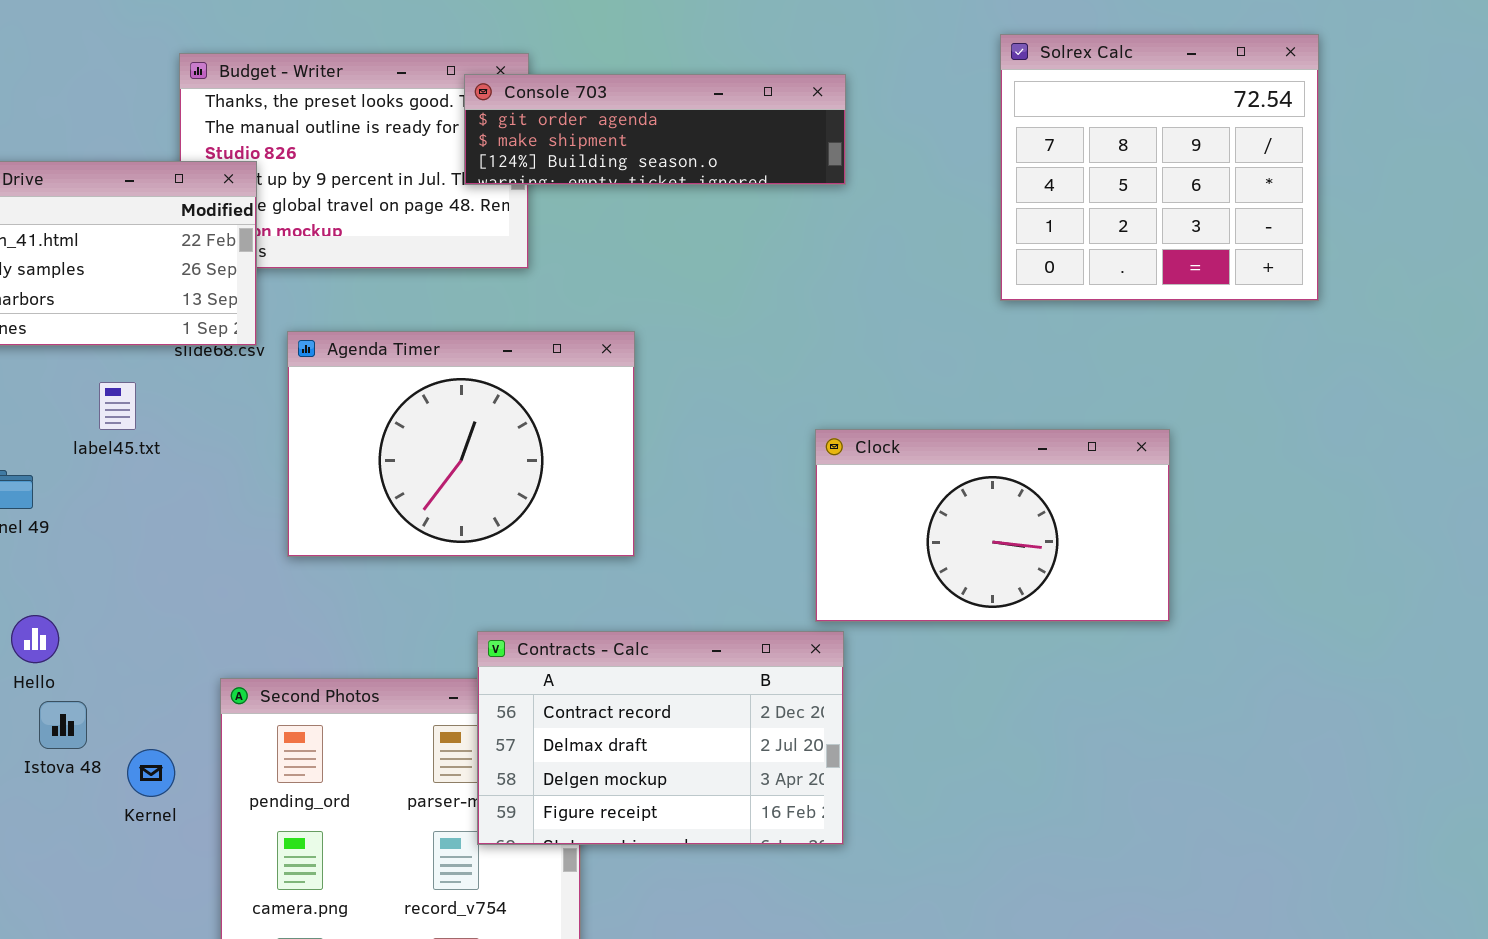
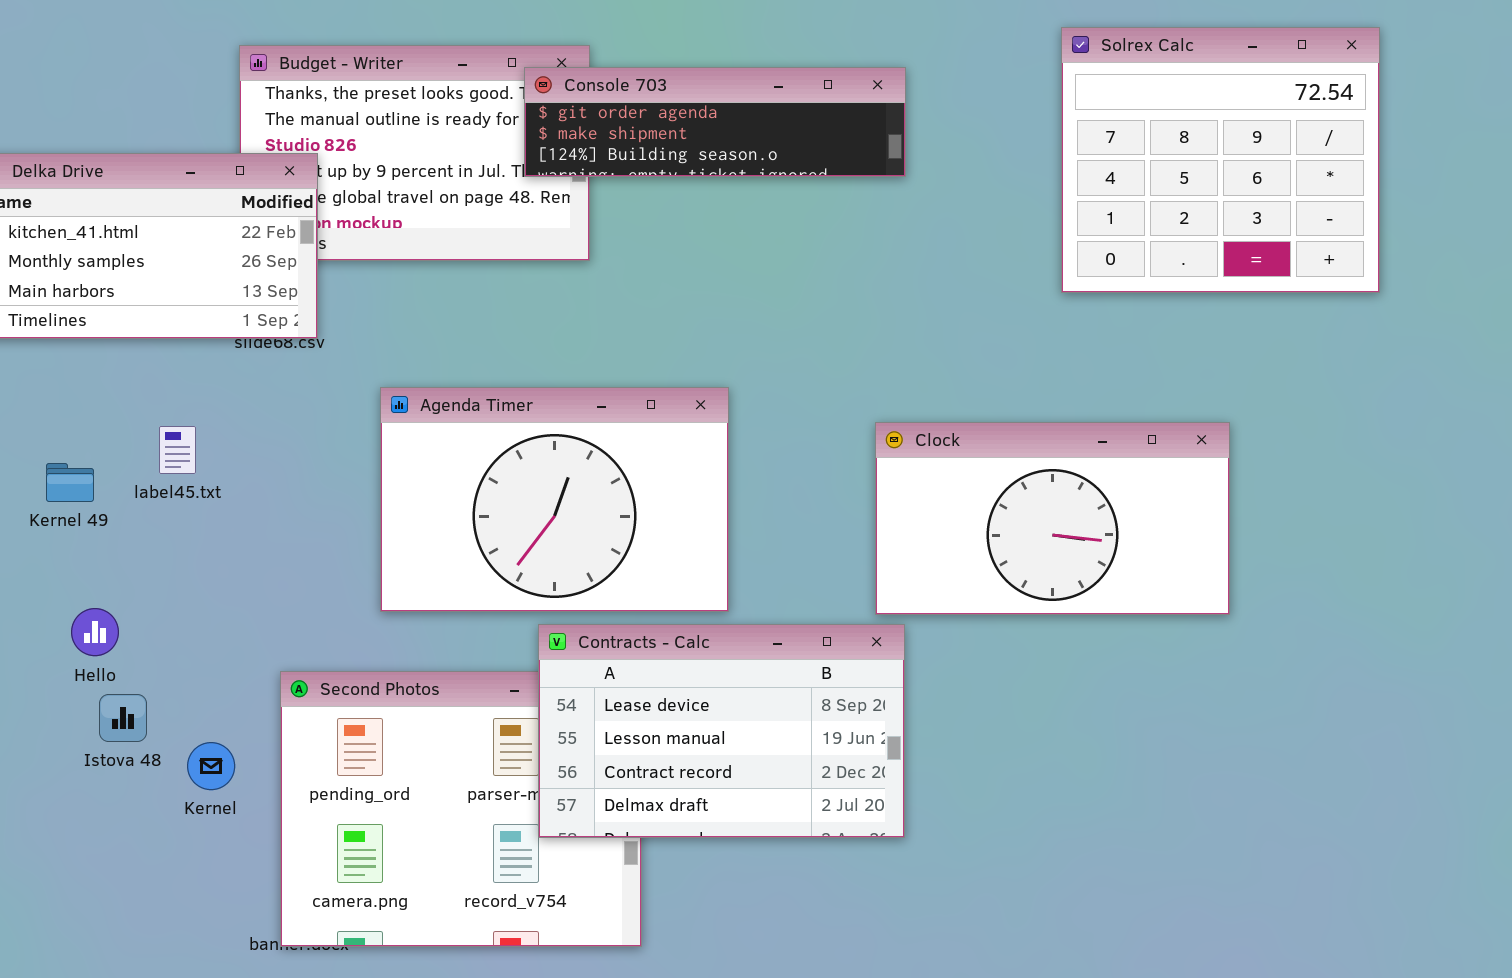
Agenda Timer: [287,331,635,557] -> [380,387,729,612], moved
label45.txt: [99,382,136,430] -> [159,426,196,474], moved
Contracts - Calc: [477,631,844,845] -> [538,624,905,838], scrolled up 2 rows

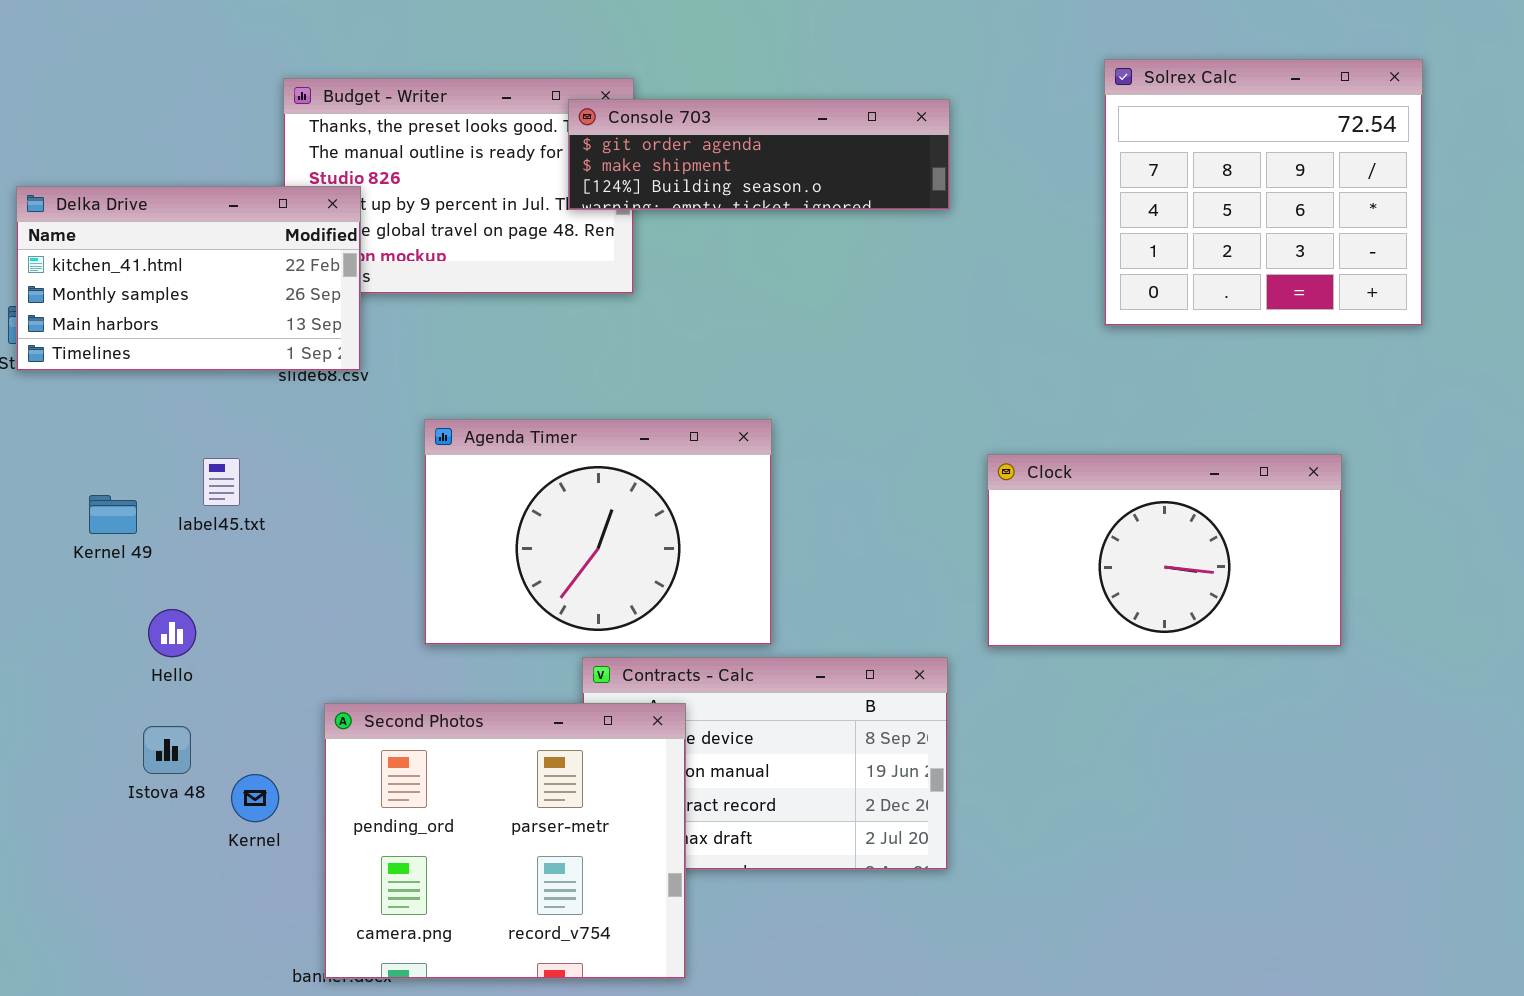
Clock: [875,422,1230,615] -> [987,454,1342,647], moved
Hello: [71,608,119,656] -> [148,609,196,657], moved
Second Photos: [280,671,642,947] -> [324,703,686,979], raised

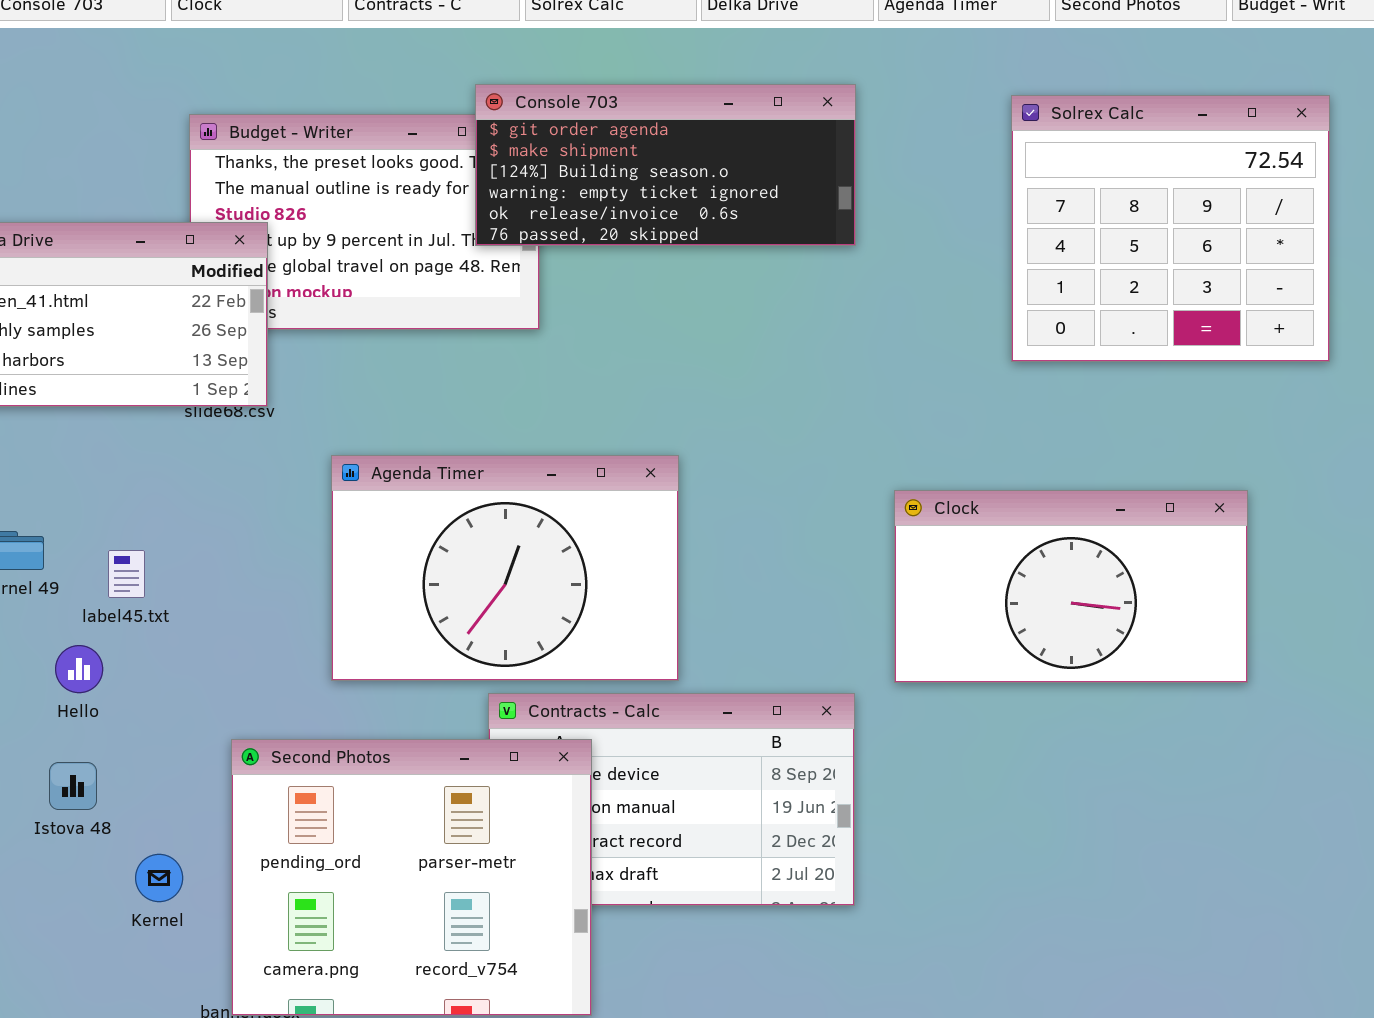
Console 703: [568,99,950,210] -> [475,84,856,246], resized
label45.txt: [203,458,240,506] -> [108,550,145,598], moved
Kernel: [231,774,279,822] -> [135,854,183,902], moved

